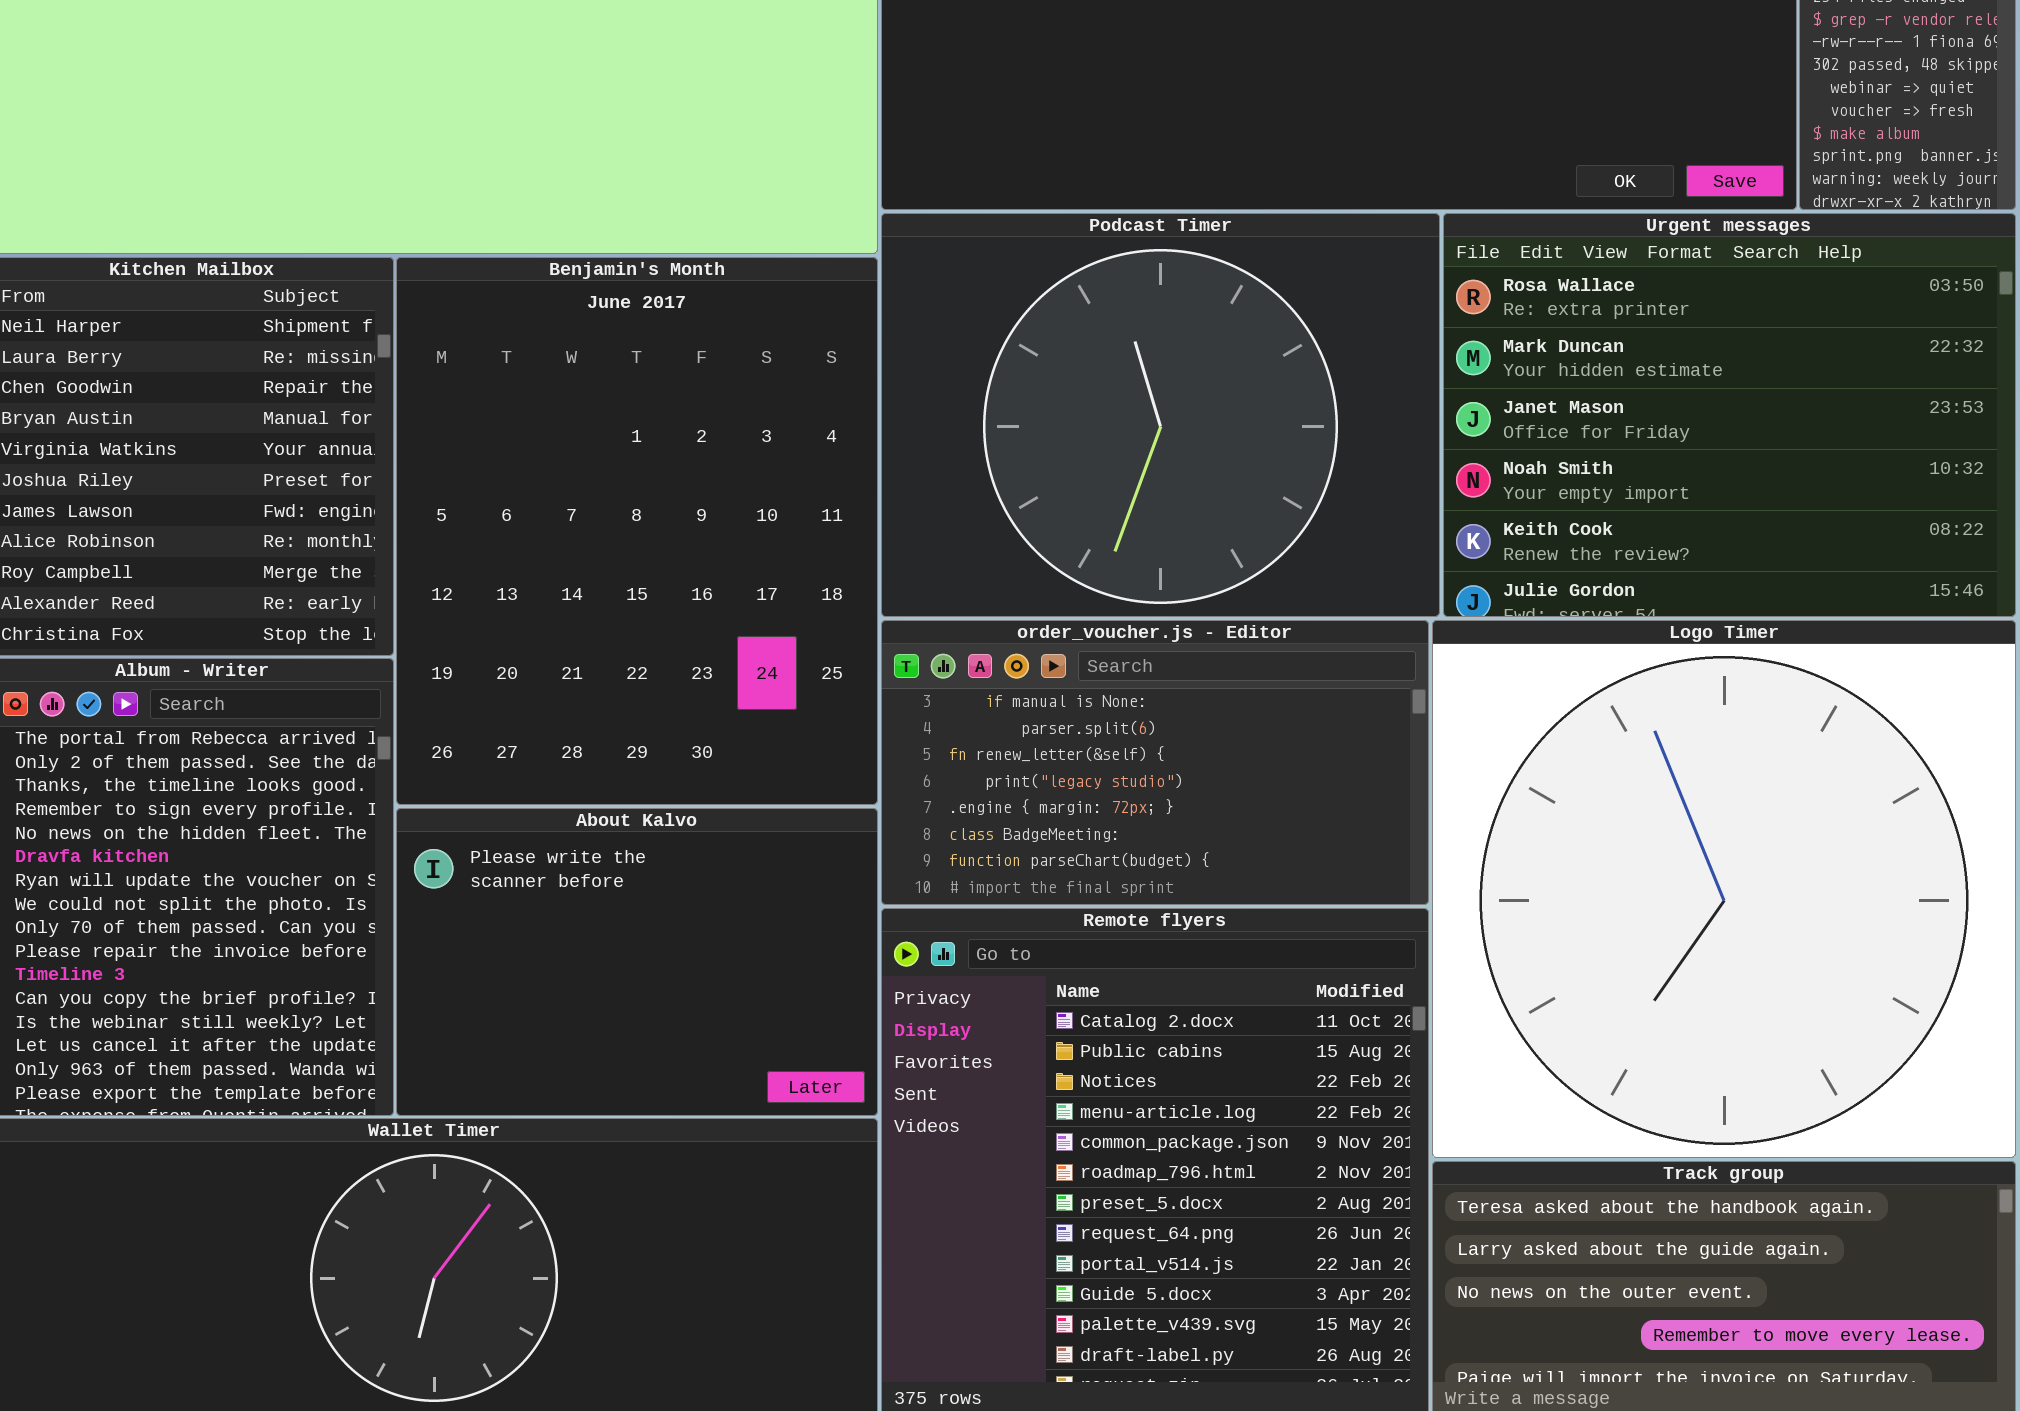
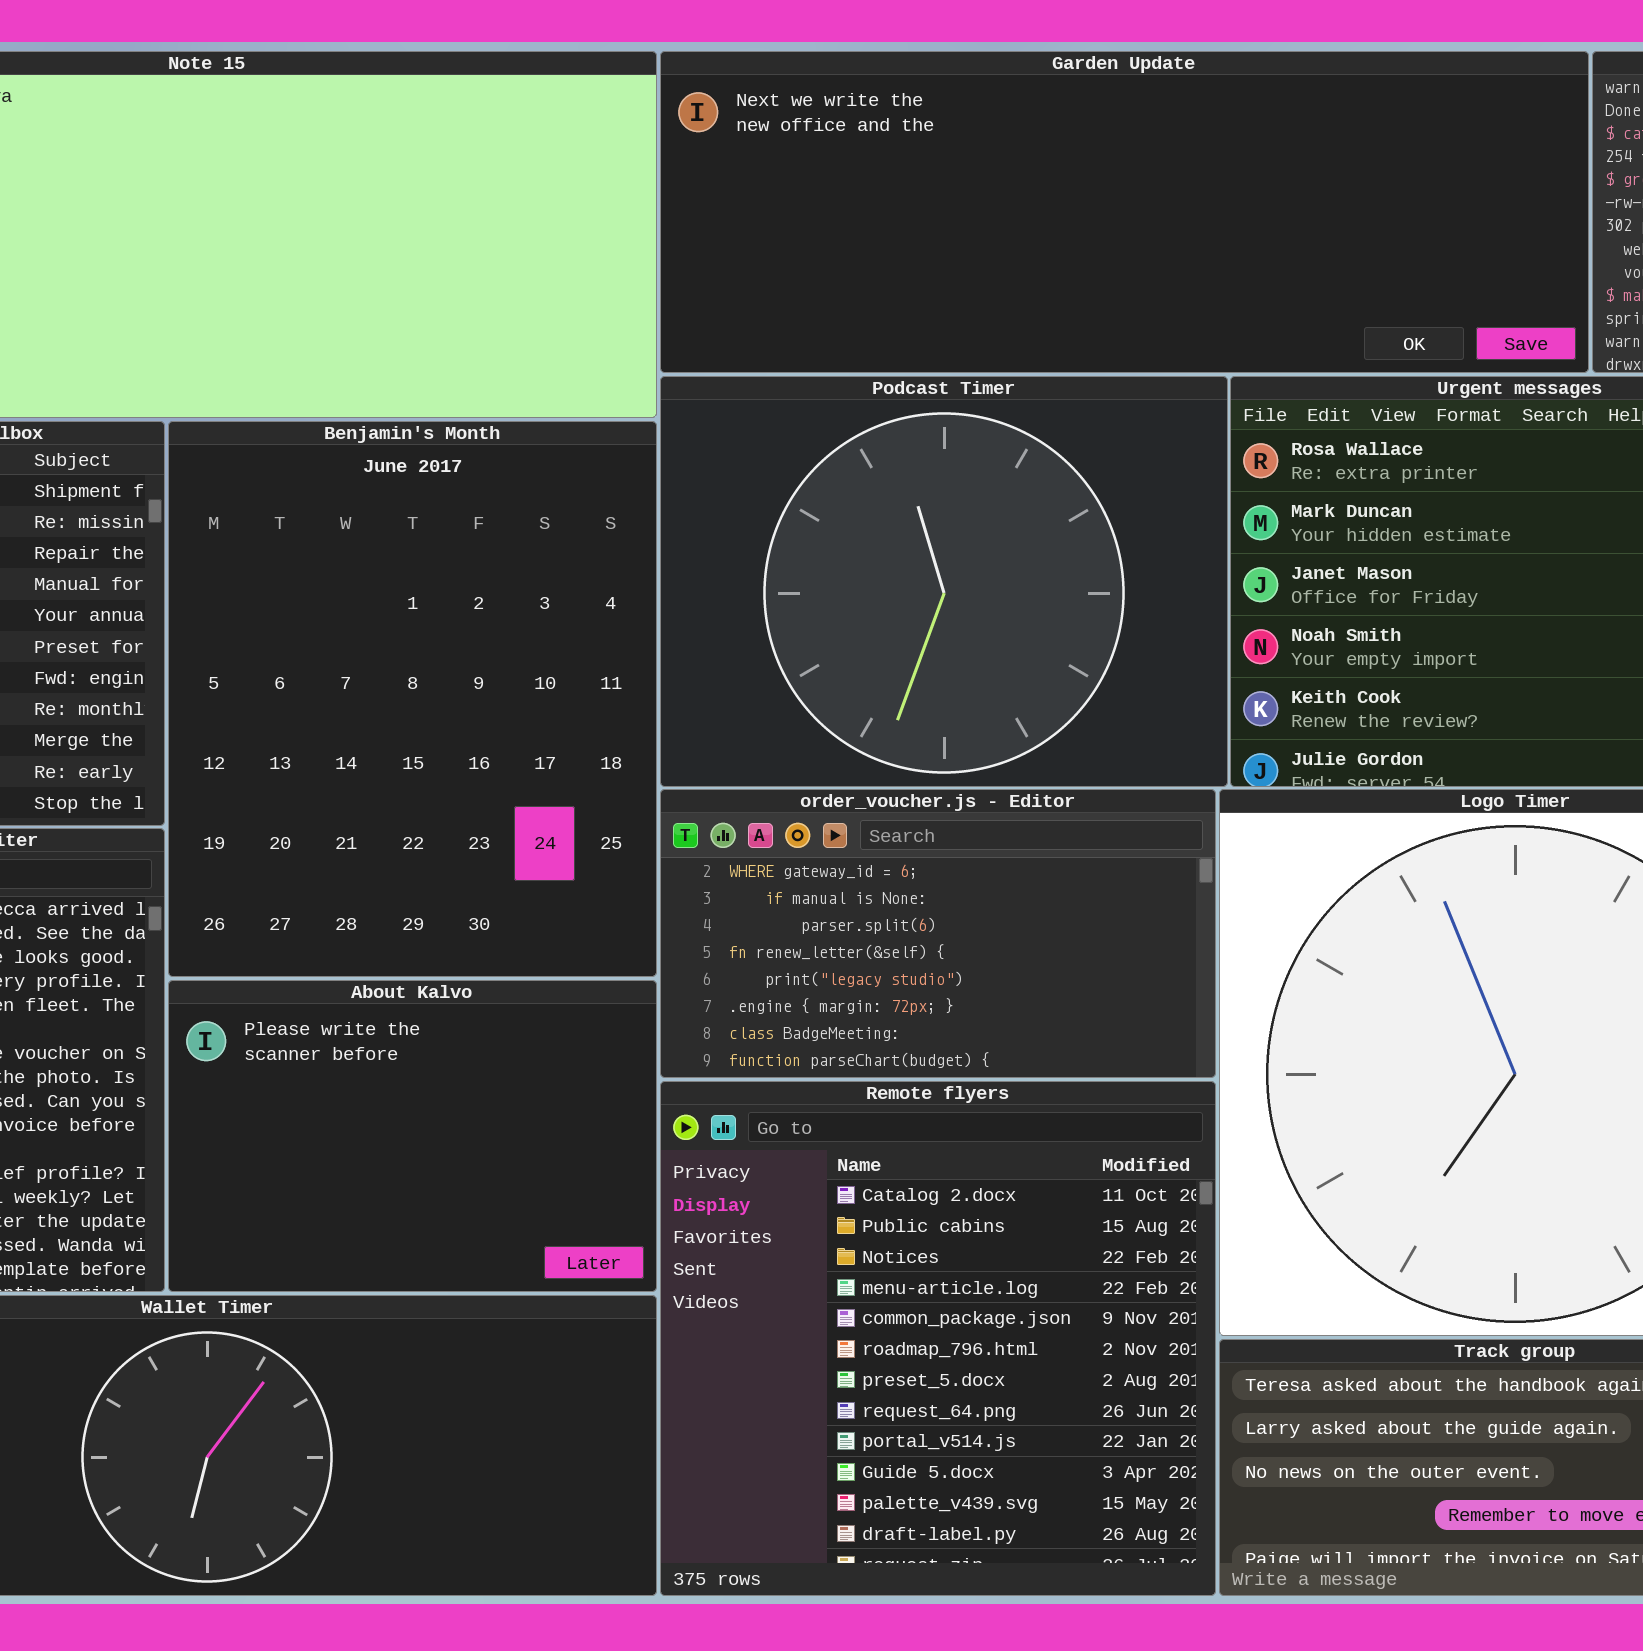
order_voucher.js - Editor: [881,620,1429,905] -> [660,789,1216,1078], scrolled up 1 row

